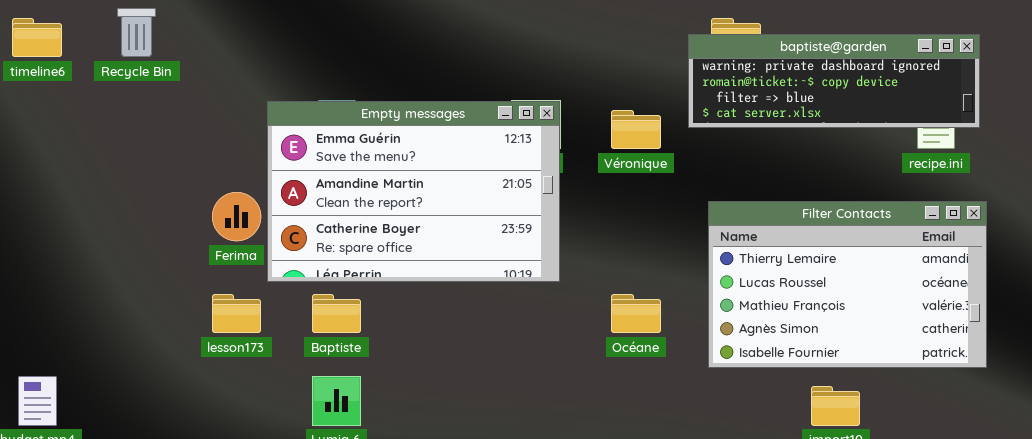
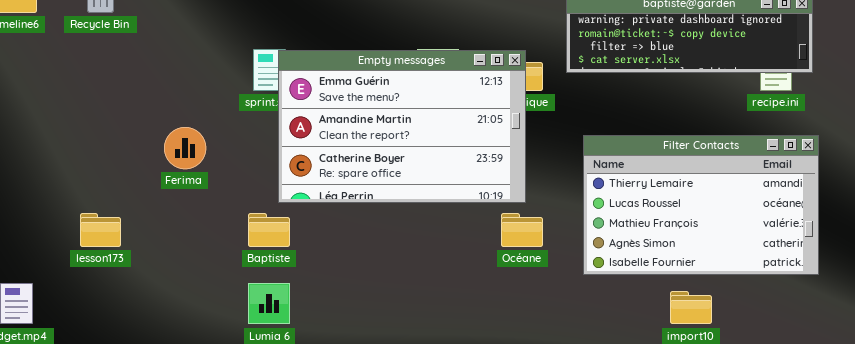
Empty messages: [267,101,560,282] -> [278,50,526,203], moved
lesson173: [212,294,261,333] -> [80,213,121,247], moved

